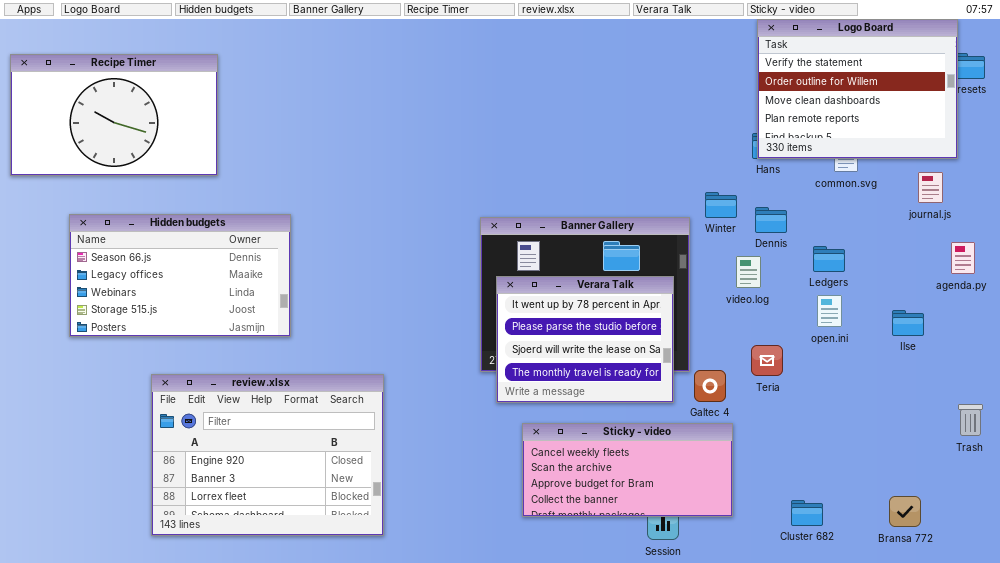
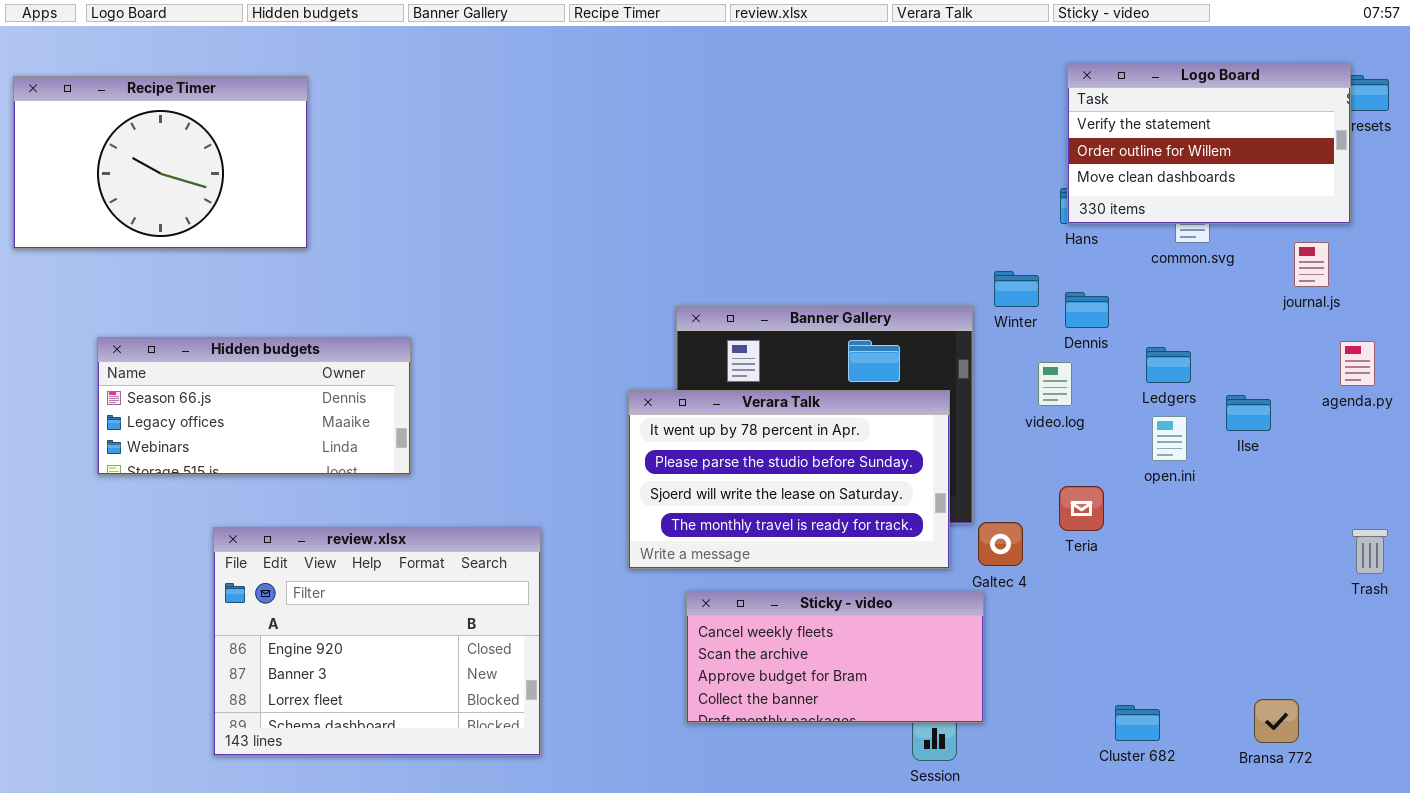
Logo Board: [757,19,958,159] -> [1067,63,1351,224], resized
Hidden budgets: [69,214,291,337] -> [97,337,411,475], resized
Verara Talk: [496,276,674,403] -> [628,390,950,569], resized
Ilse: [892,310,924,336] -> [1226,395,1271,431], moved
Trash: [958,404,983,436] -> [1352,529,1388,574], moved
Sticky - video: [522,423,733,517] -> [686,591,984,723], moved

